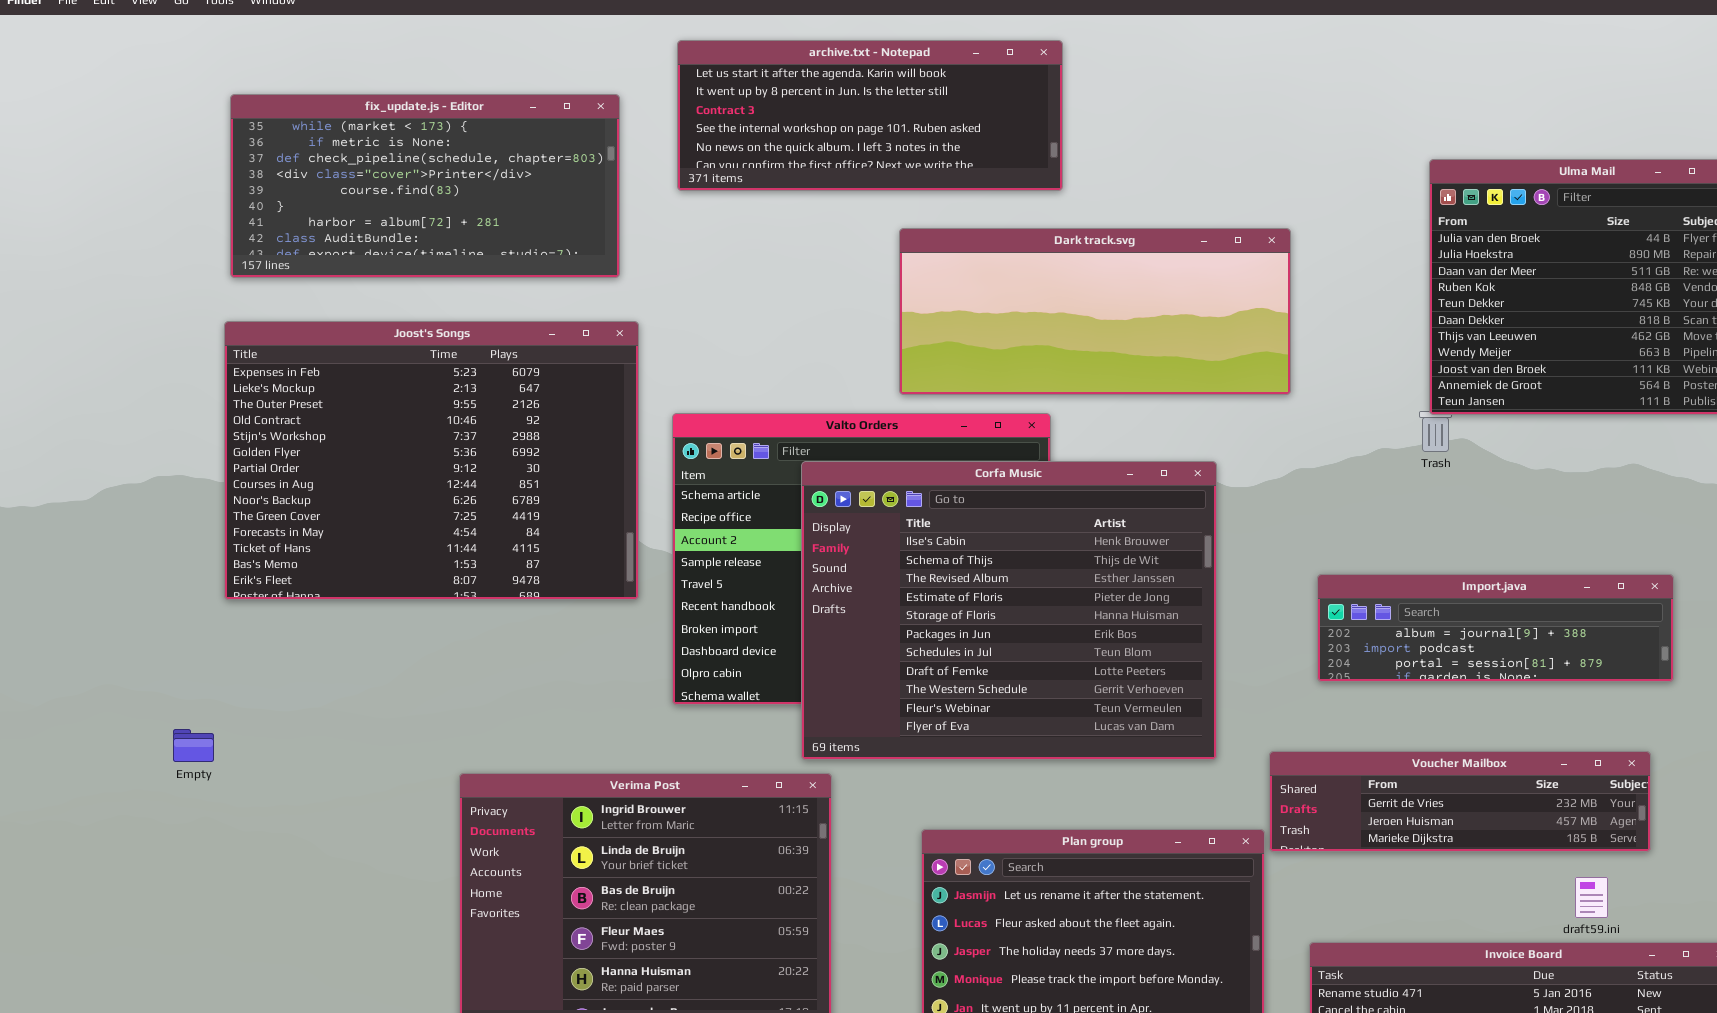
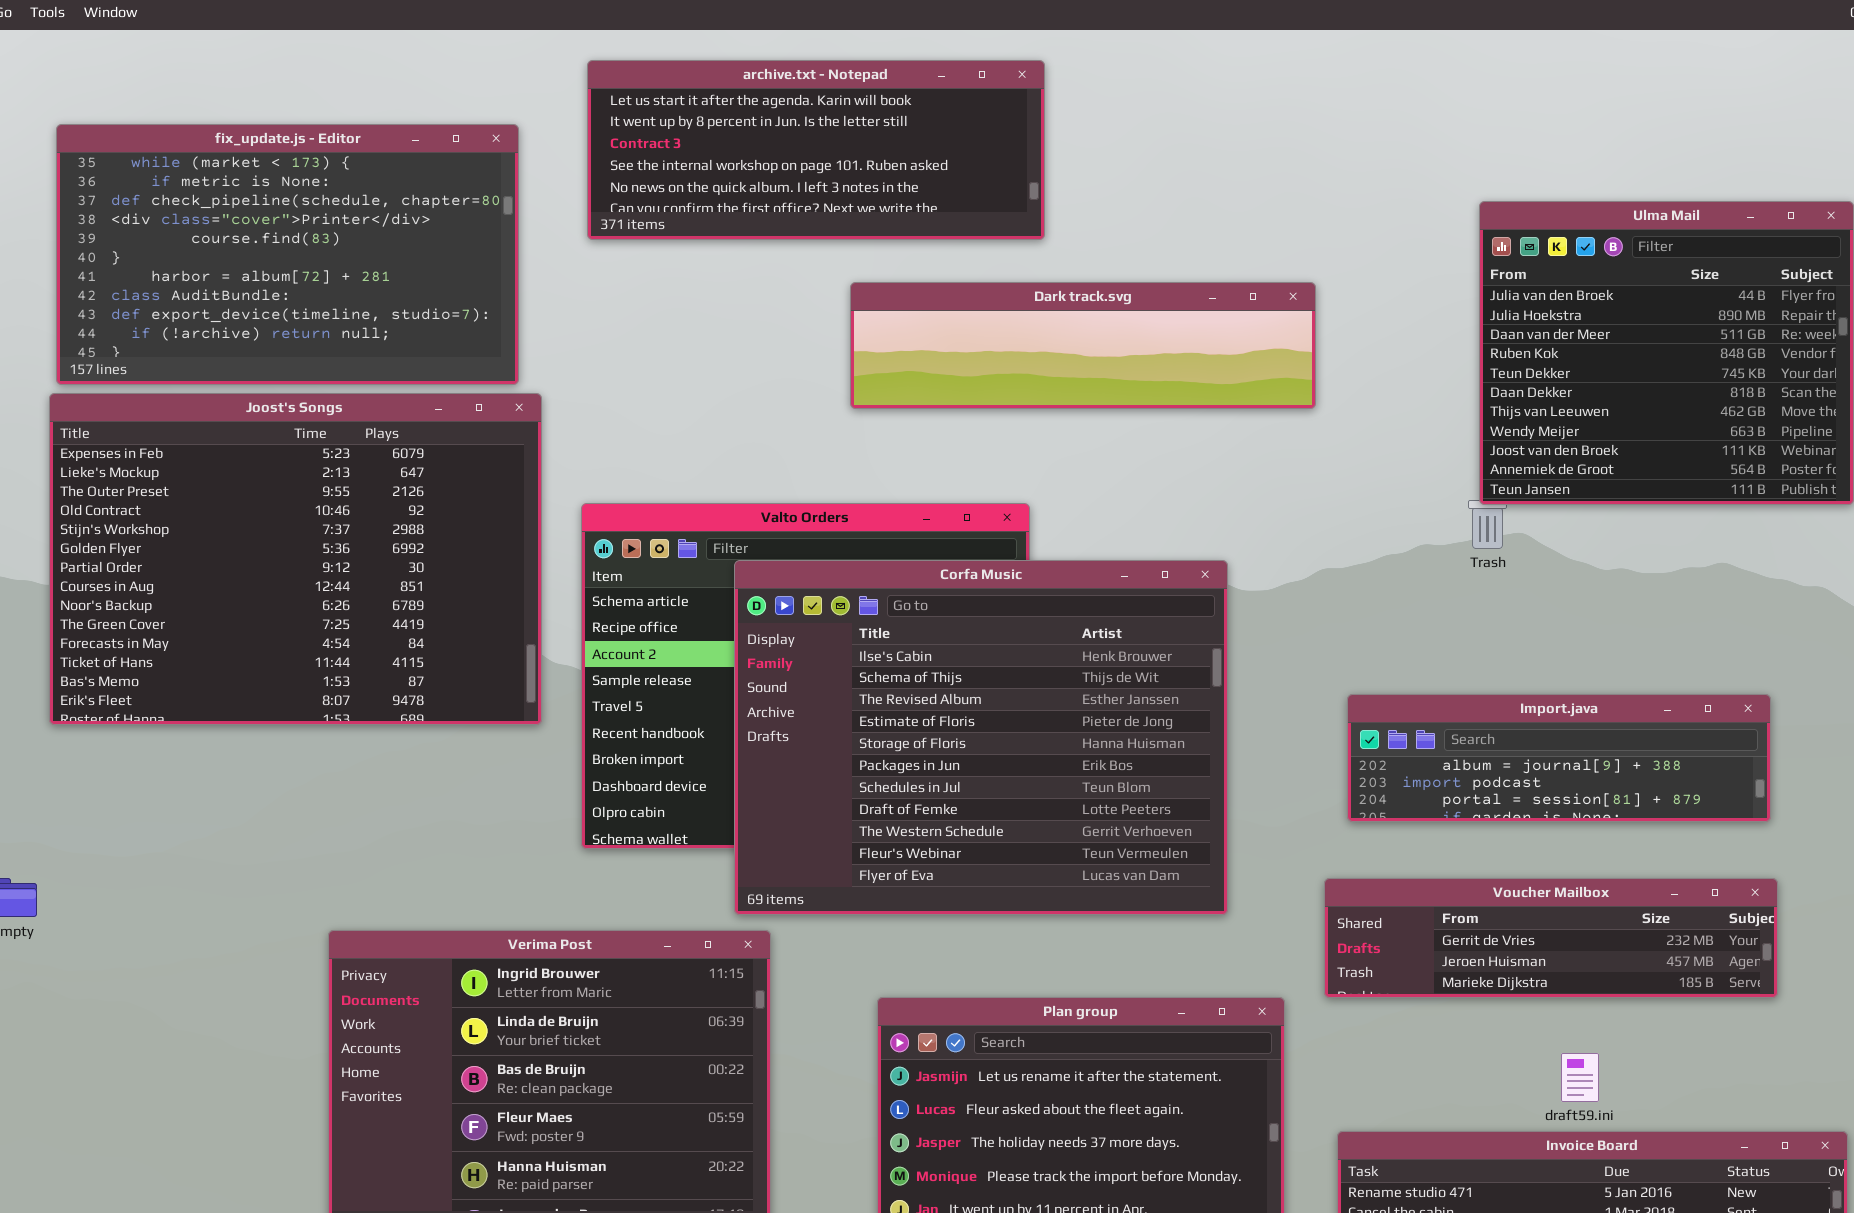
fix_update.js - Editor: [230,94,620,278] -> [56,124,519,385], resized
Dark track.svg: [899,228,1291,395] -> [850,282,1316,409], resized
Voucher Mailbox: [1269,751,1651,852] -> [1324,878,1778,998], moved
draft59.ini: [1575,877,1608,918] -> [1561,1053,1599,1102], moved

